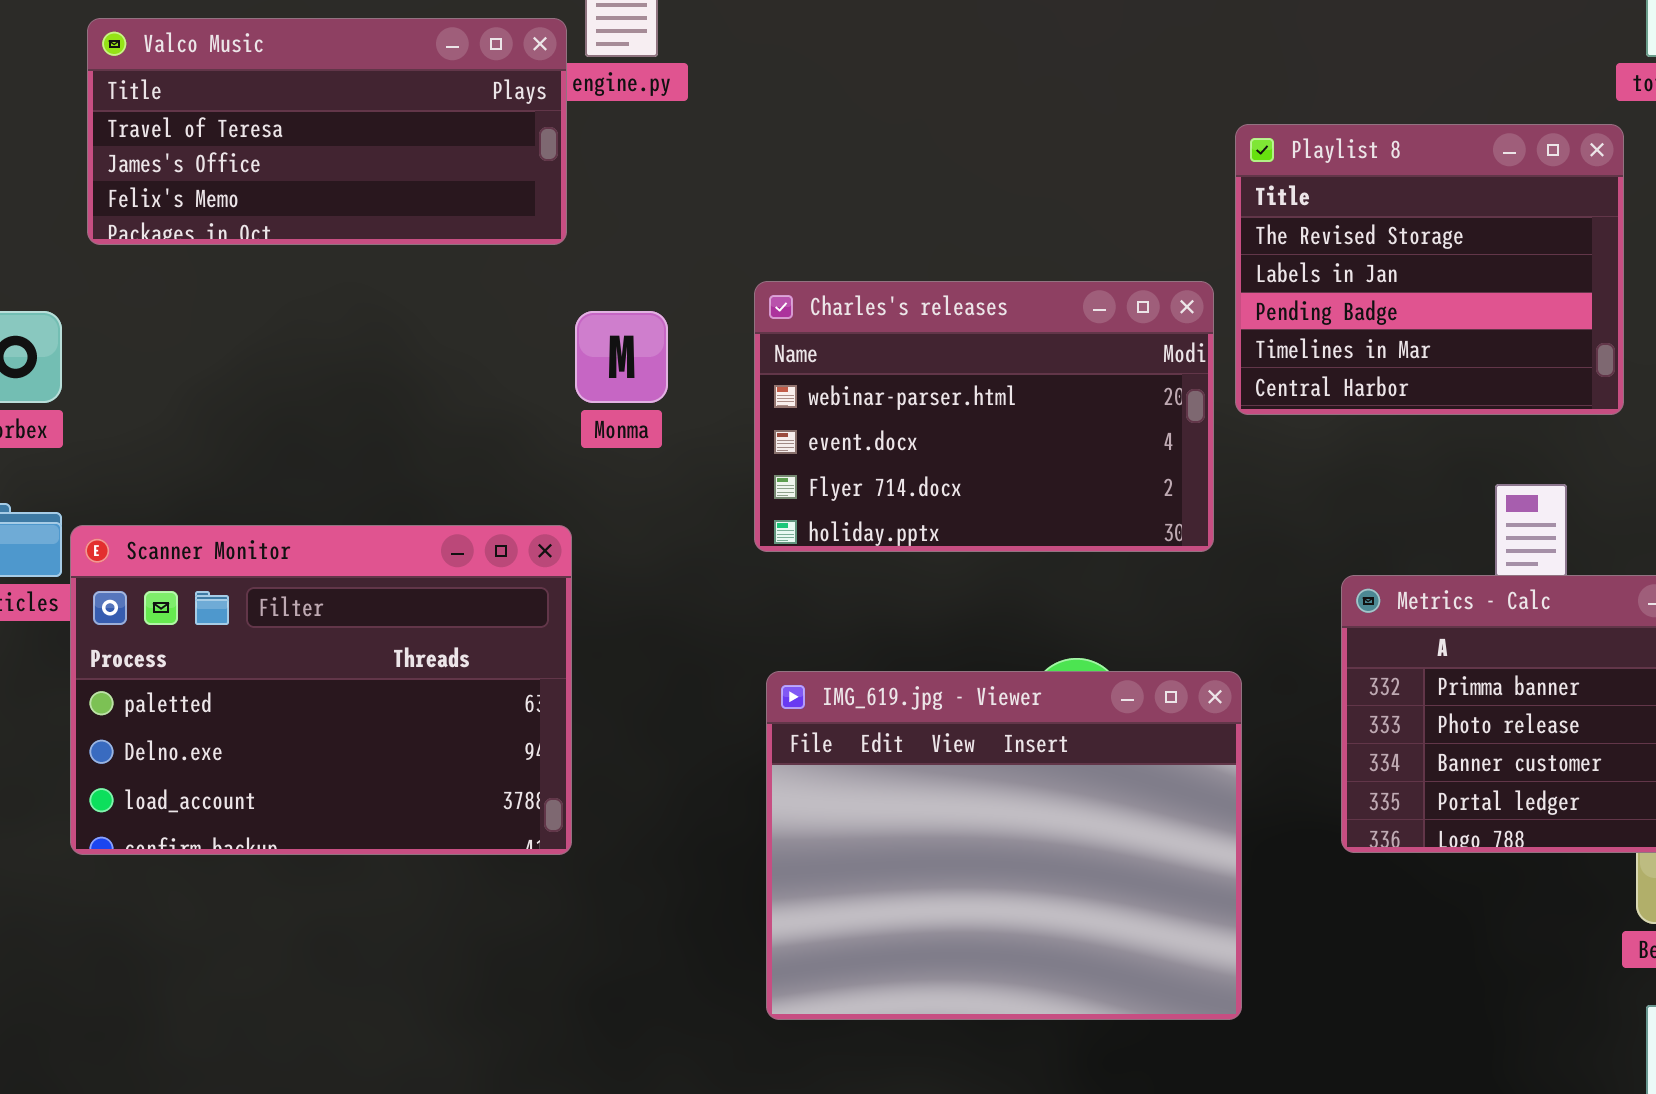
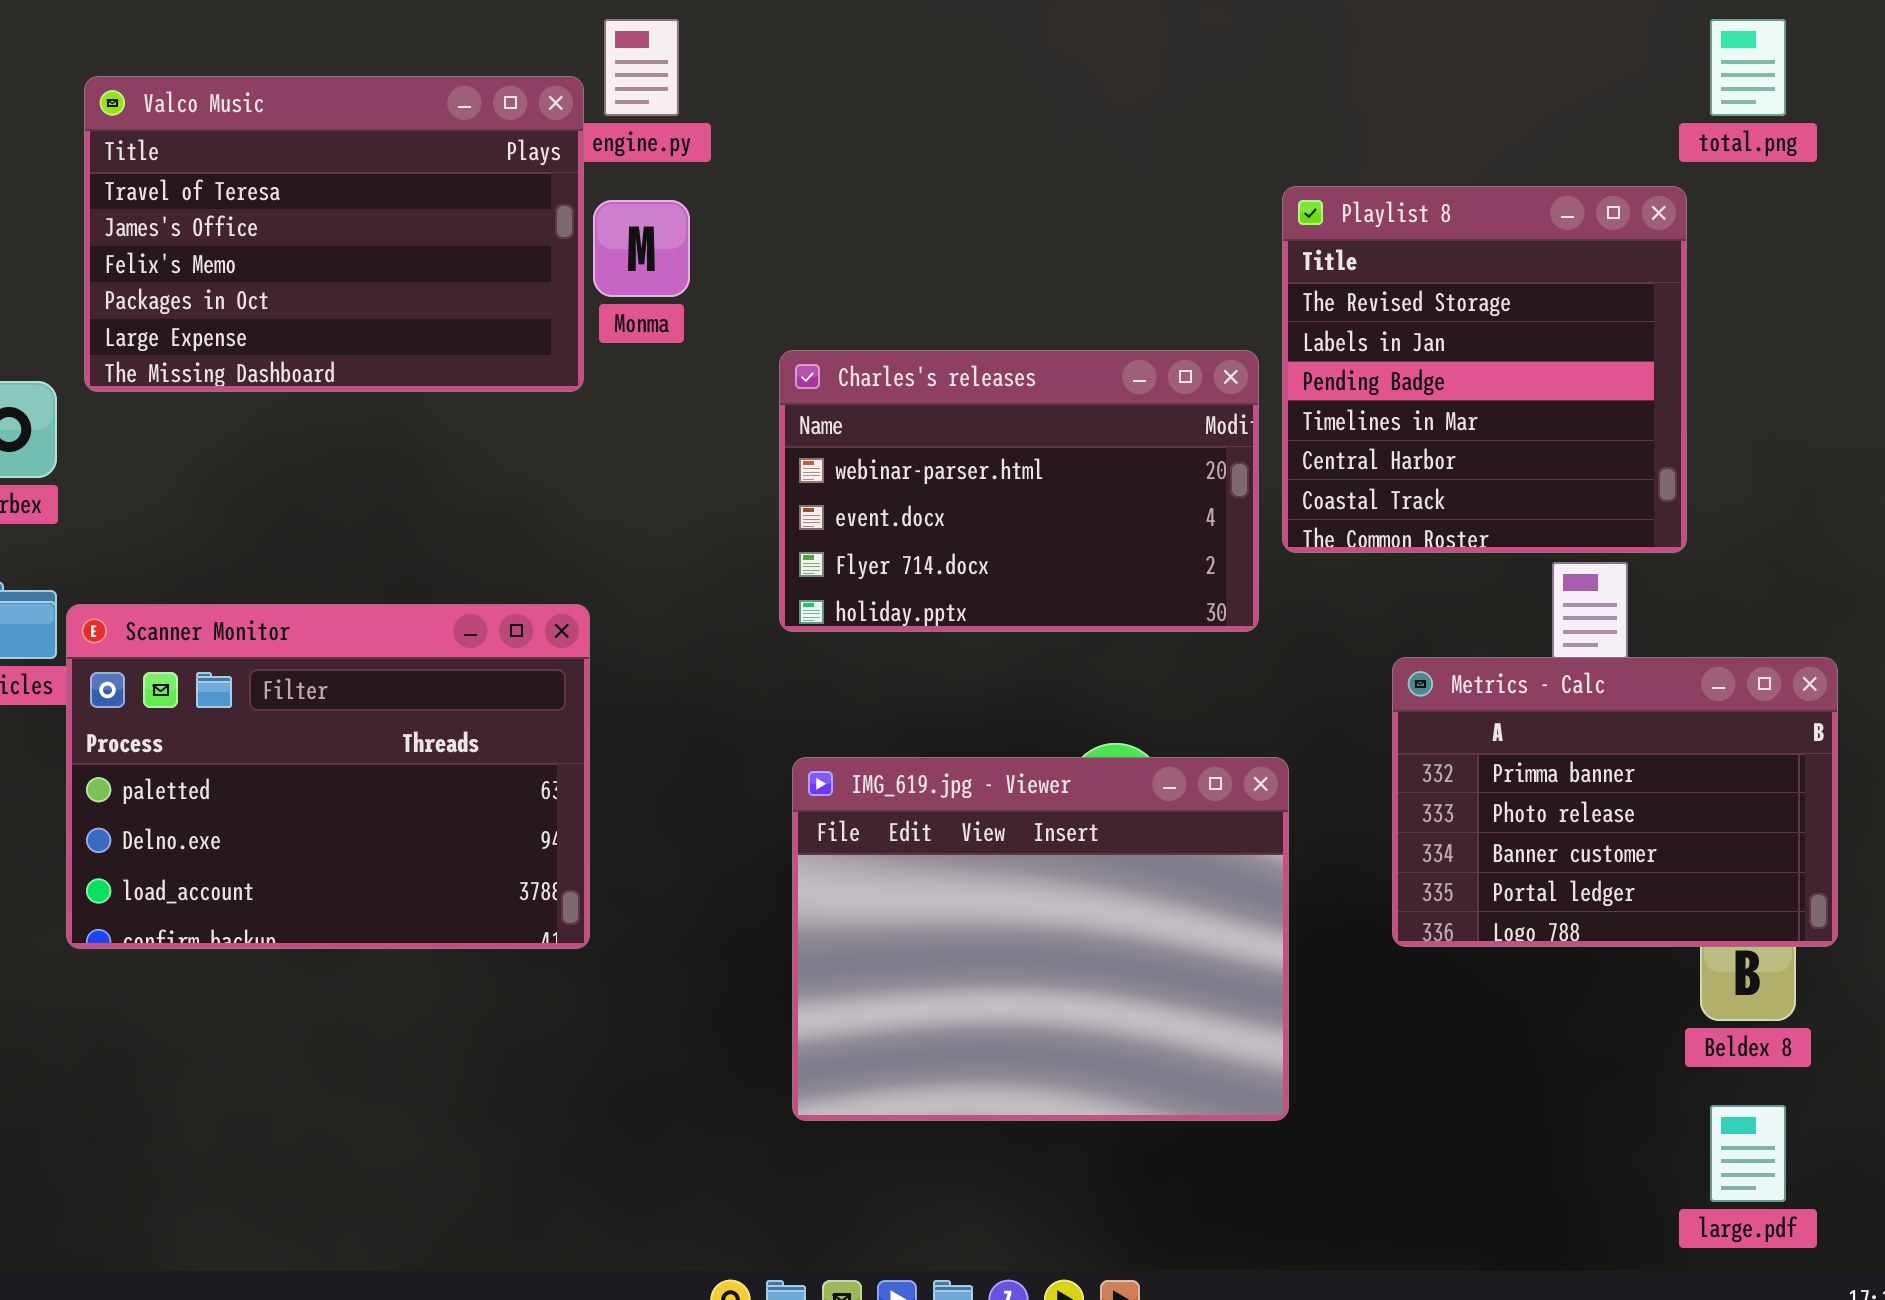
Valco Music: [87,18,567,245] -> [84,76,584,392], resized
Playlist 8: [1235,124,1624,415] -> [1282,186,1687,553], resized
Monma: [575,311,668,403] -> [593,200,690,297], moved

